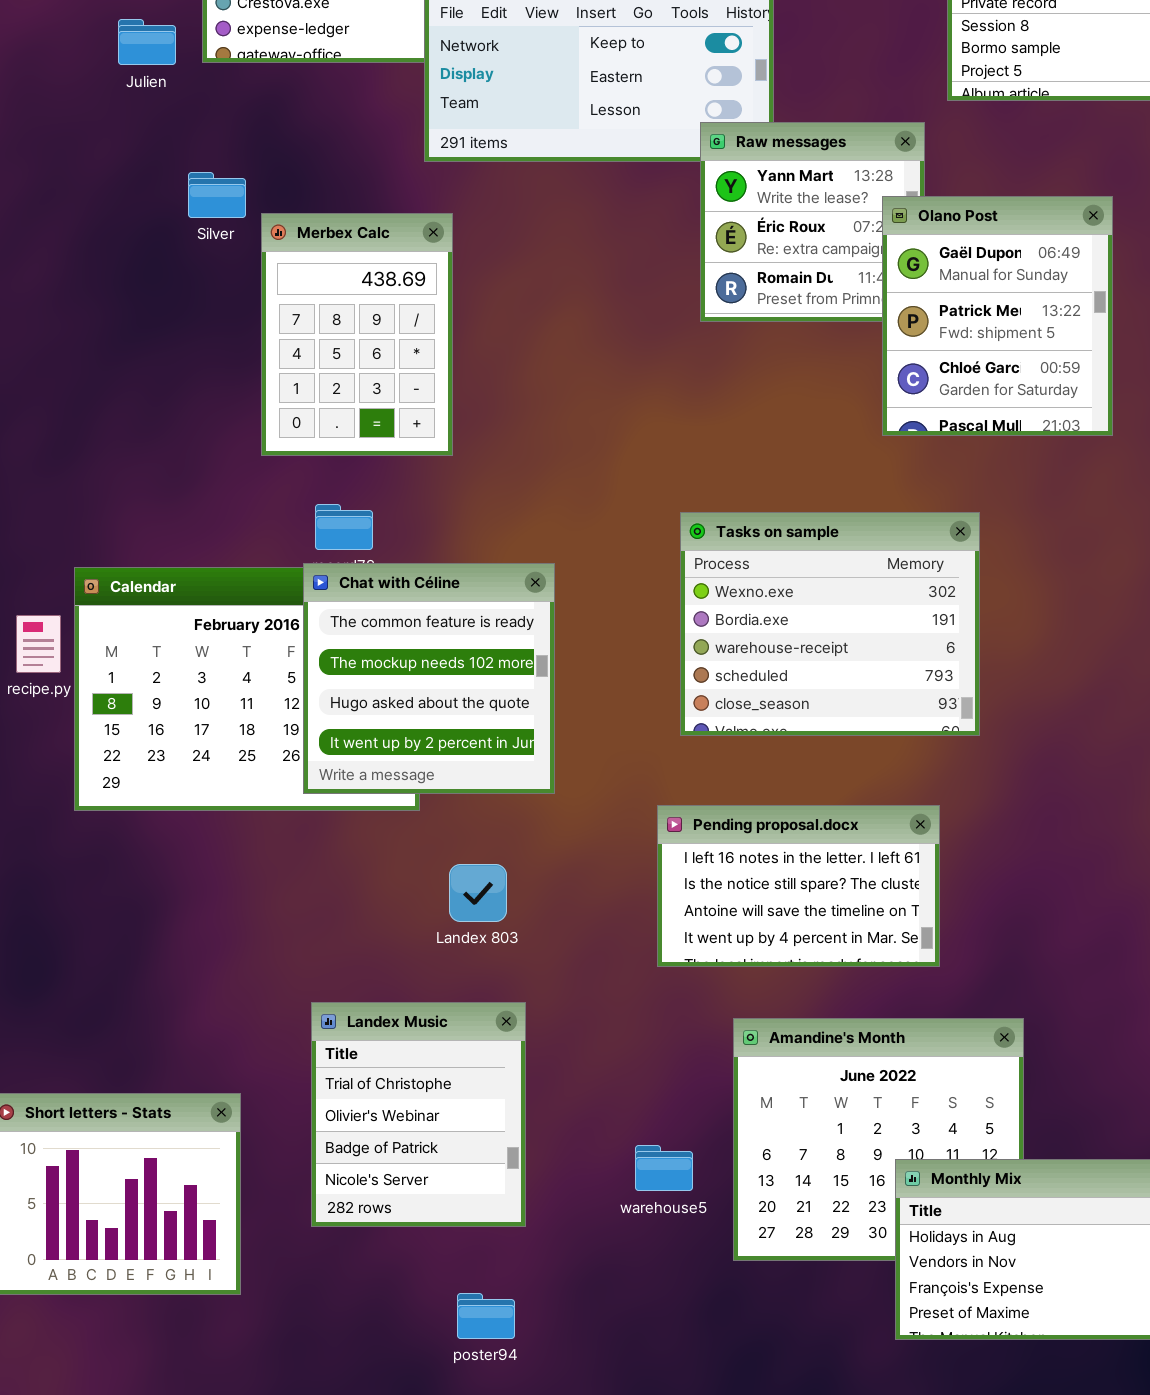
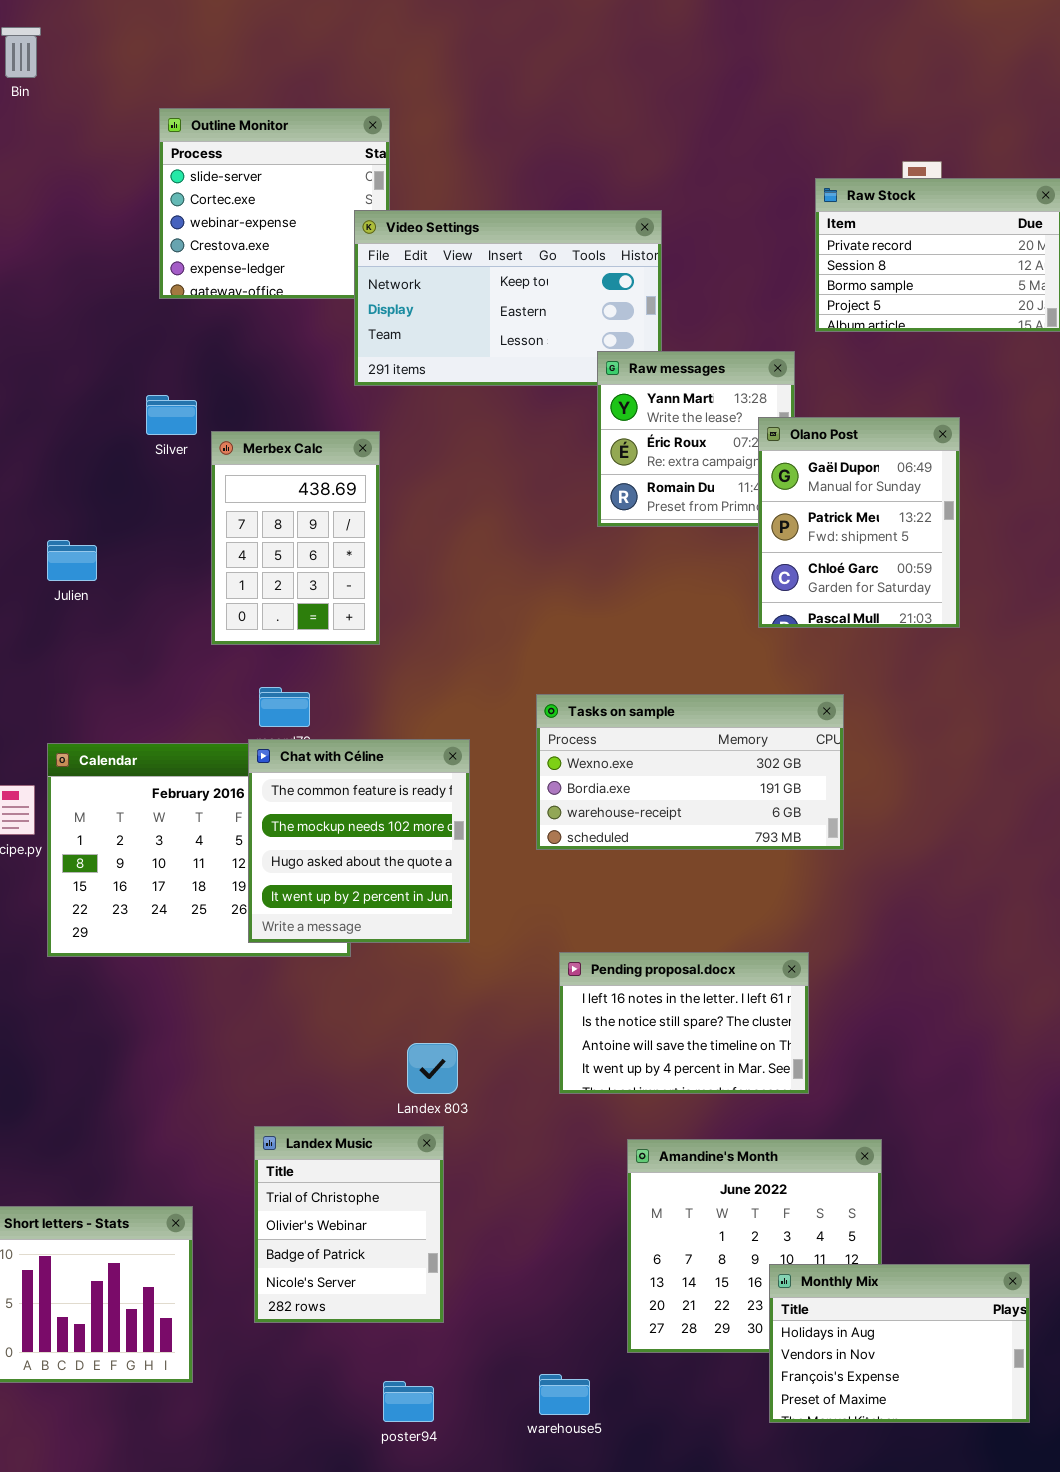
Julien: [118,19,176,65] -> [47,540,97,581], moved
Tasks on sample: [680,512,980,736] -> [536,694,844,850], resized
Landex 803: [449,864,507,922] -> [407,1043,458,1094], moved
warehouse5: [635,1145,693,1191] -> [539,1374,590,1415], moved

